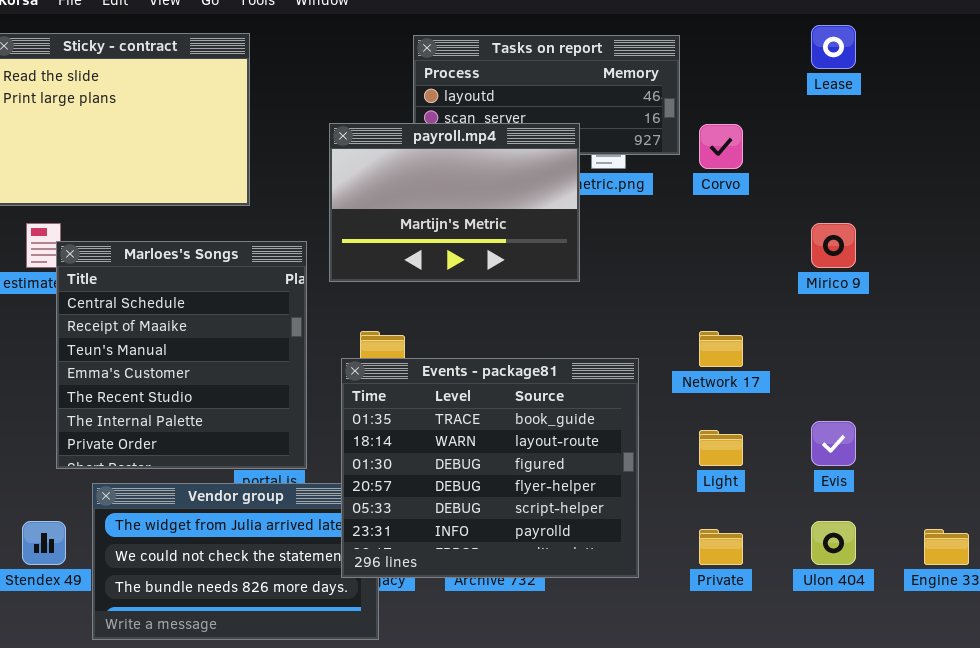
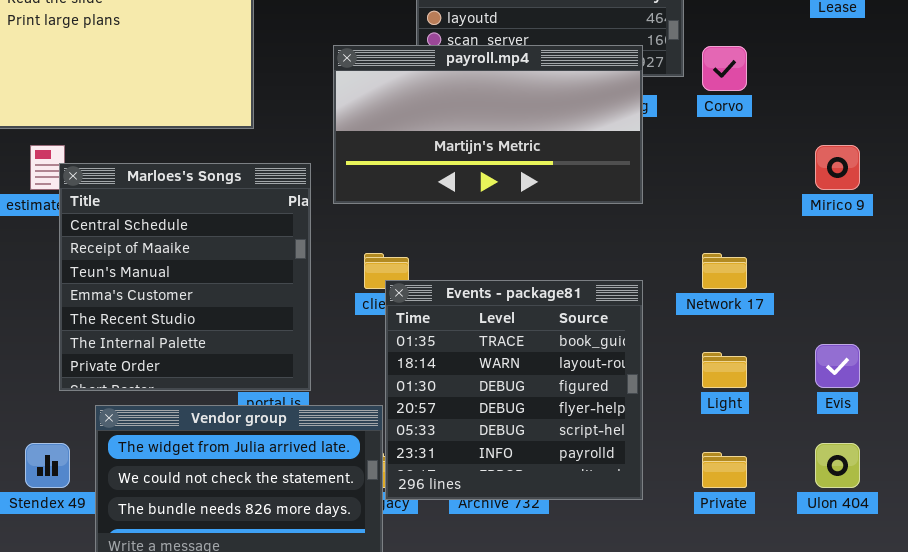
payroll.mp4: [329,123,580,282] -> [333,45,643,204], resized
Events - package81: [341,358,639,578] -> [385,280,643,500], resized

